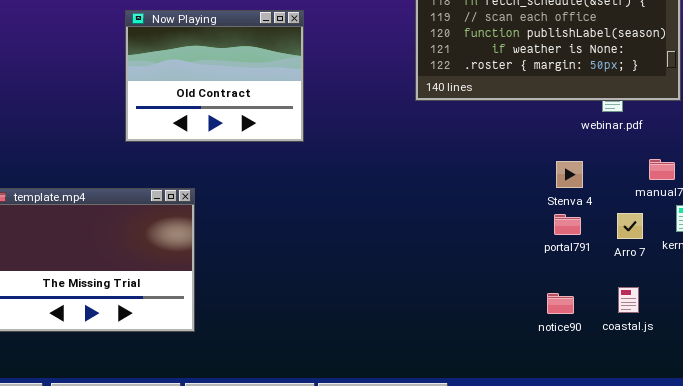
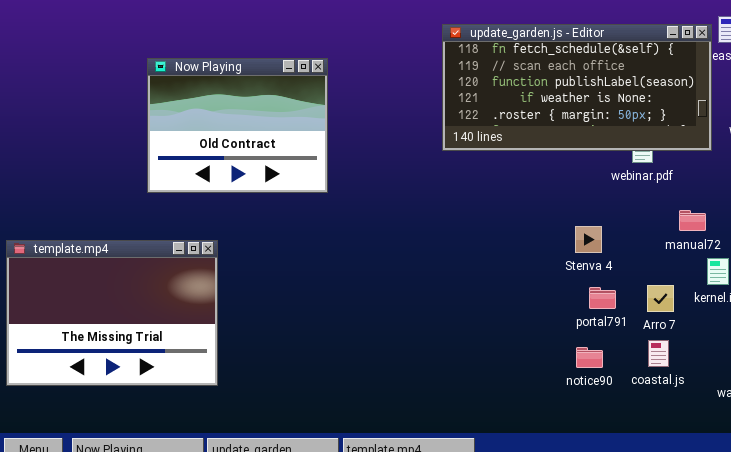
Stenva 4: [556,161,583,188] -> [575,226,602,253], moved
Arro 7: [617,213,643,239] -> [647,285,674,312], moved
portal791: [554,214,581,235] -> [589,287,616,309], moved

